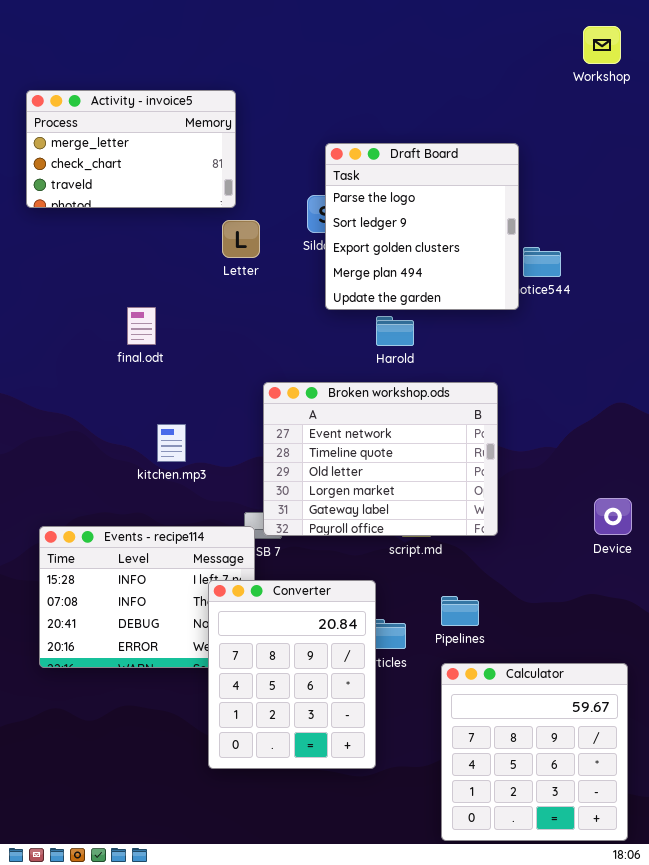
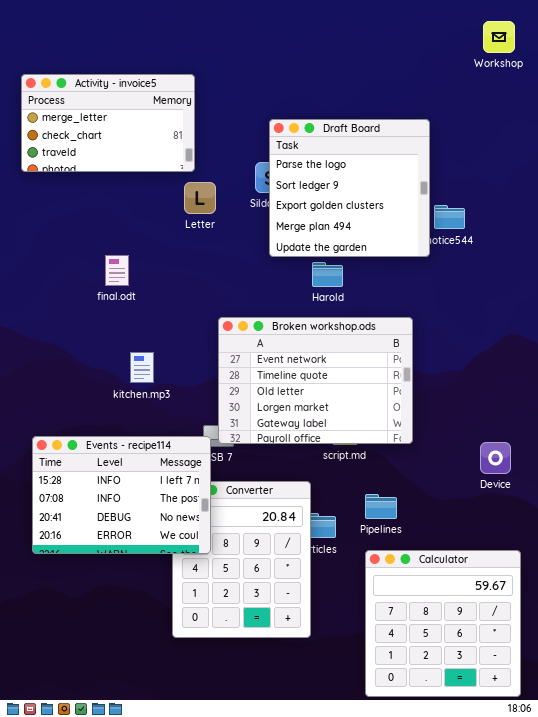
Device: [594,498,632,535] -> [480,442,511,474], moved
Events - recipe114: [39,526,255,668] -> [32,436,211,554], raised

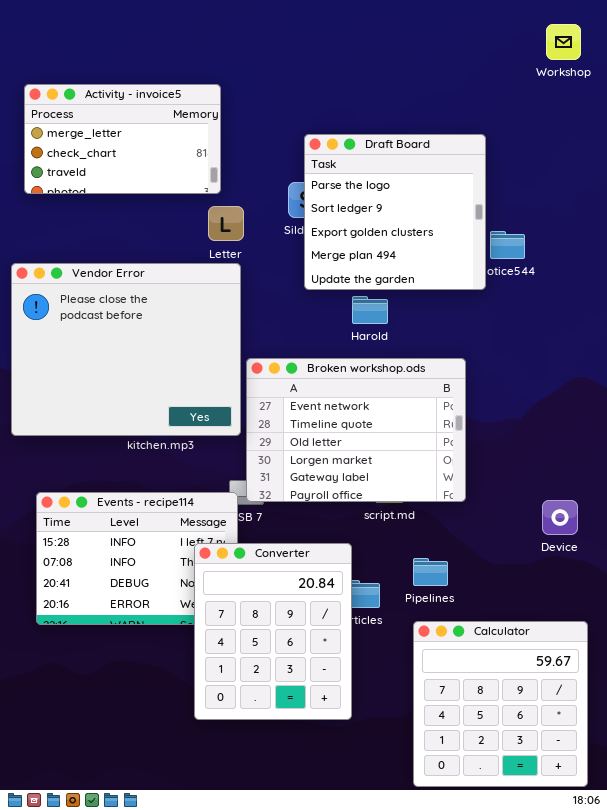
Vendor Error: none -> [11,263,241,436], opened
Converter: [172,481,311,638] -> [194,543,352,720], raised

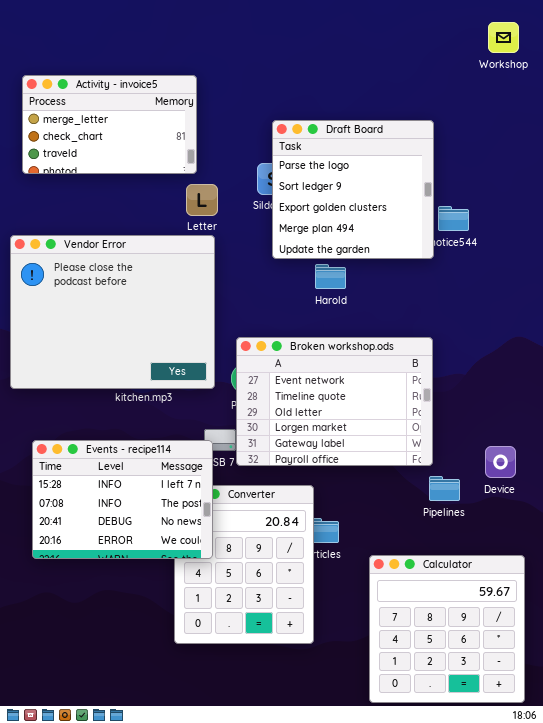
Broken workshop.ods: [246,358,466,502] -> [236,337,433,466], moved
Events - recipe114: [36,492,238,625] -> [32,440,213,559], raised
Pipelines: [413,558,448,586] -> [429,476,460,501], moved

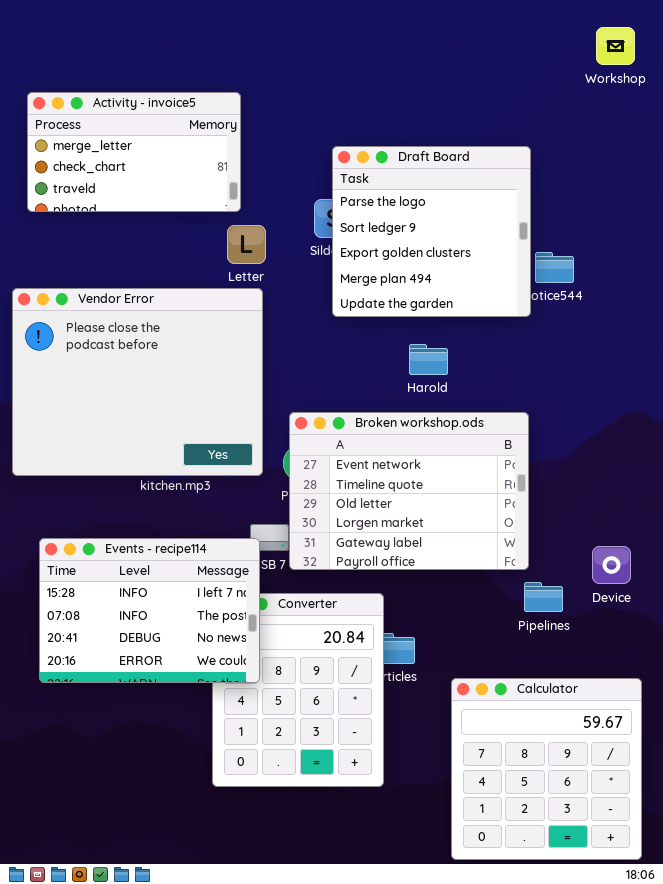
Harold: [315,264,346,289] -> [409,344,448,375], moved

